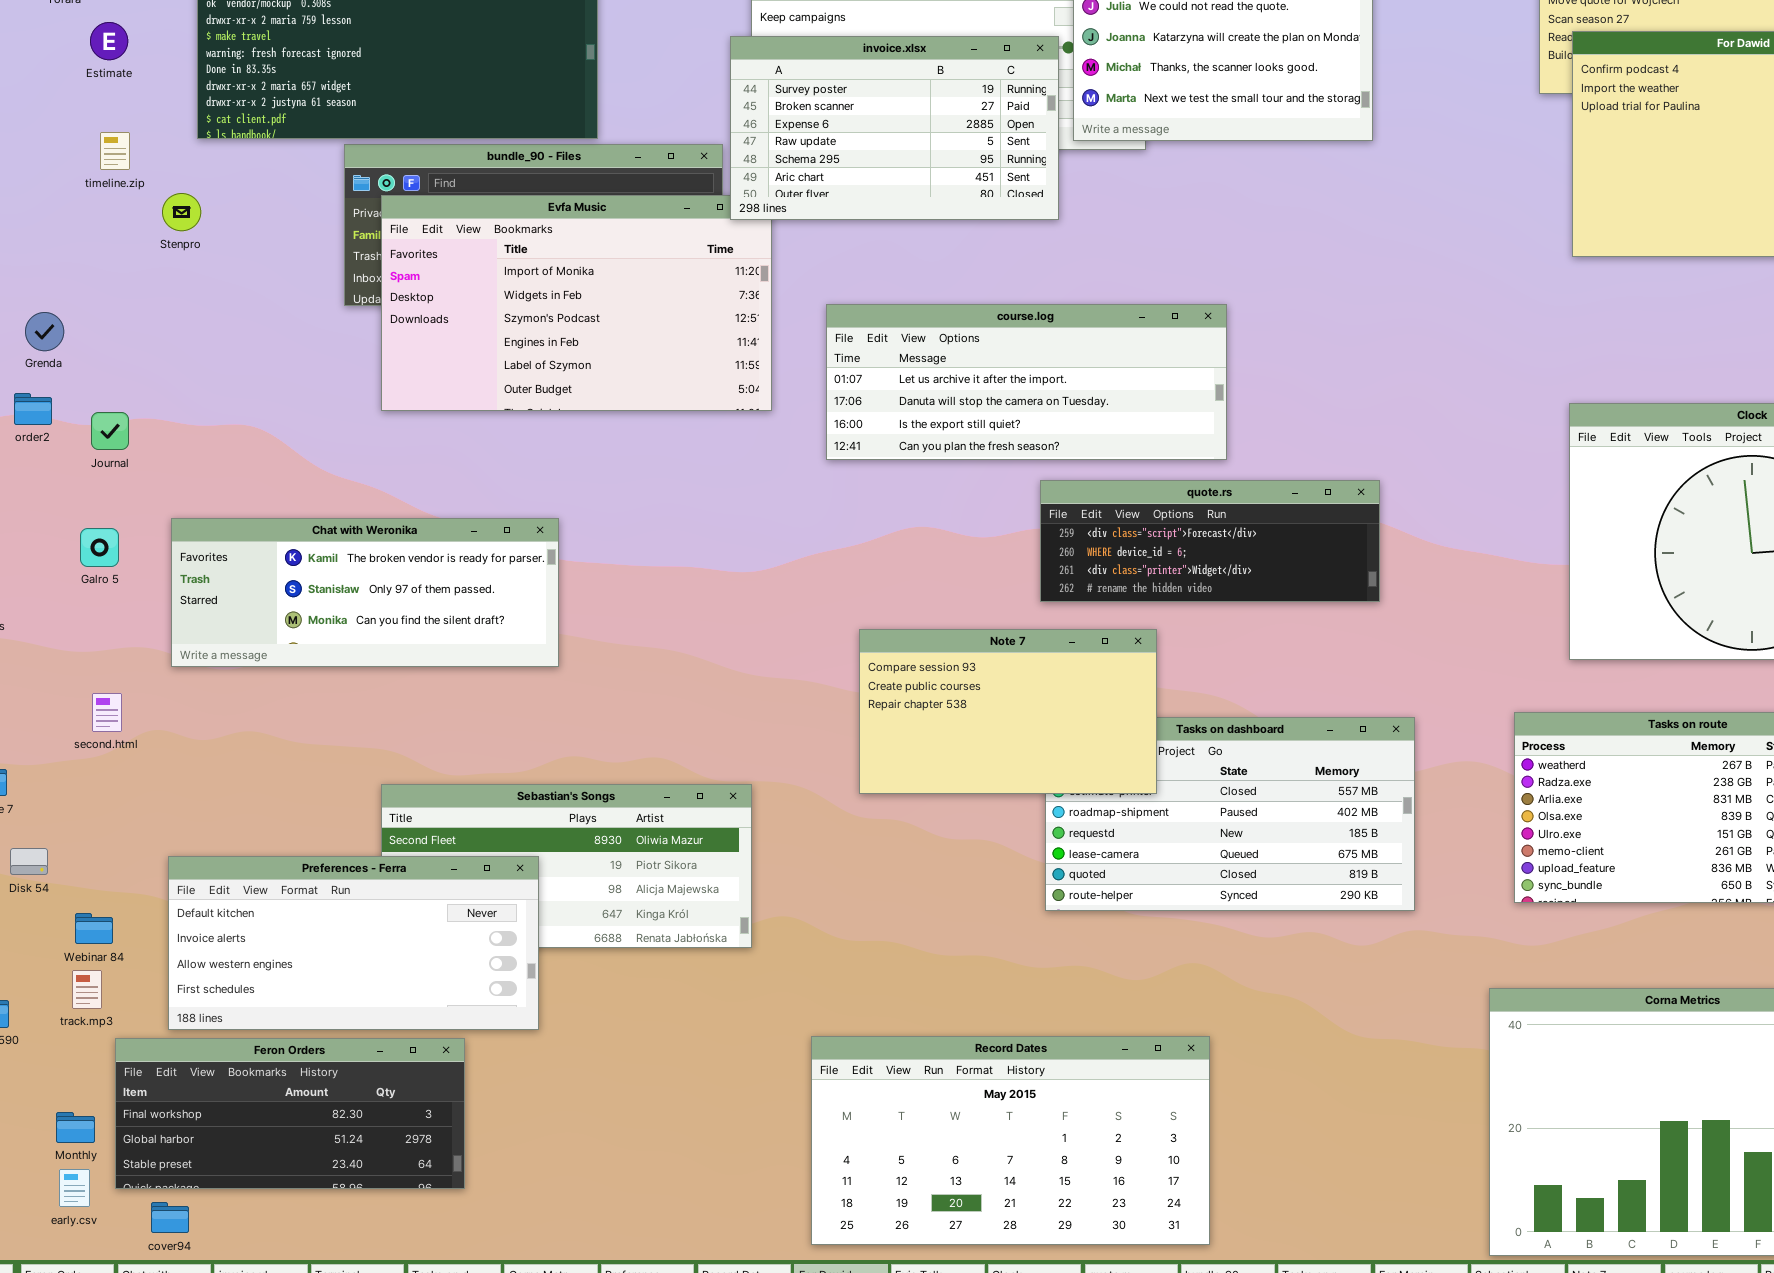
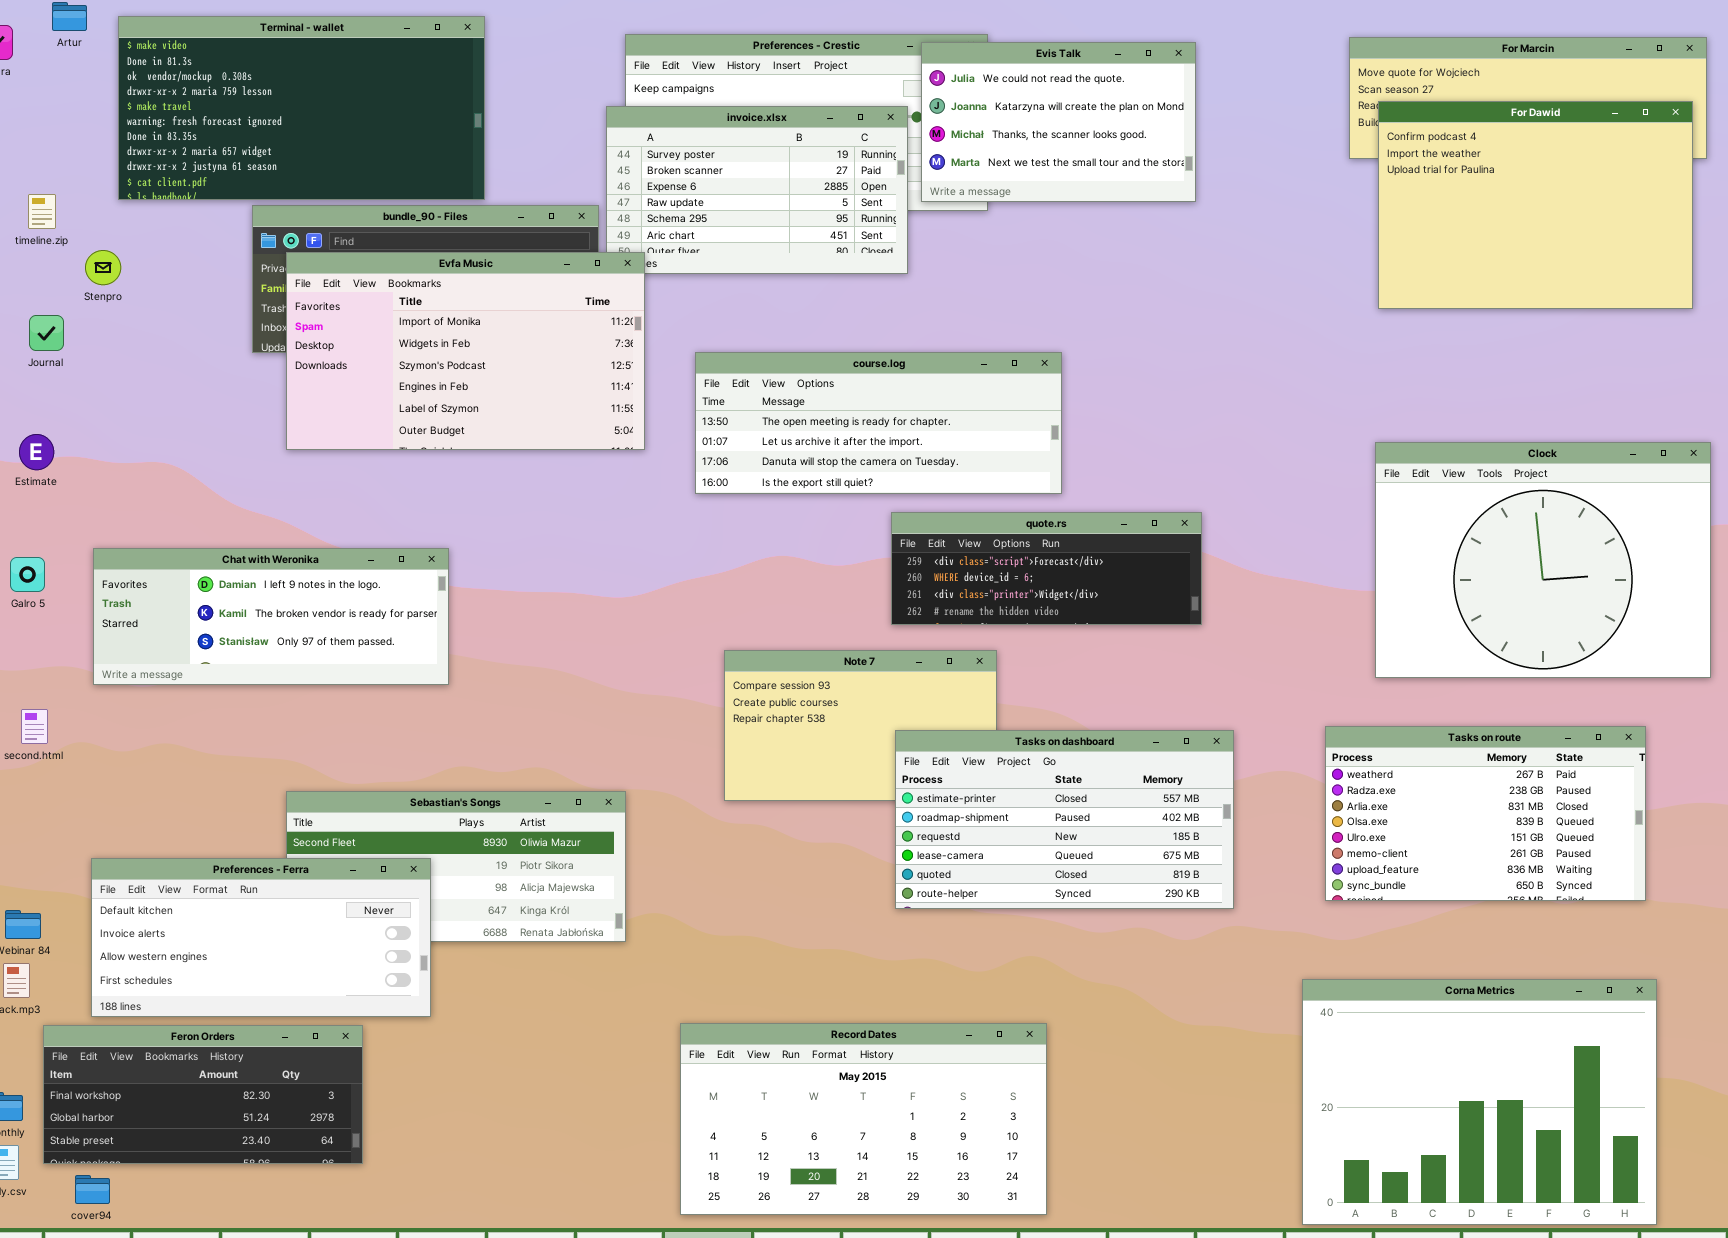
Estimate: [90,22,128,60] -> [19,434,54,470], moved
Evfa Music: [381,195,772,411] -> [286,252,645,450], raised
course.log: [826,304,1227,460] -> [695,352,1062,494], scrolled up 1 row
Journal: [91,412,129,450] -> [29,315,64,351], moved
Chat with Weronika: [171,518,559,667] -> [93,548,449,685], scrolled up 1 row
Tasks on dashboard: [1045,717,1415,911] -> [895,730,1234,909], raised

